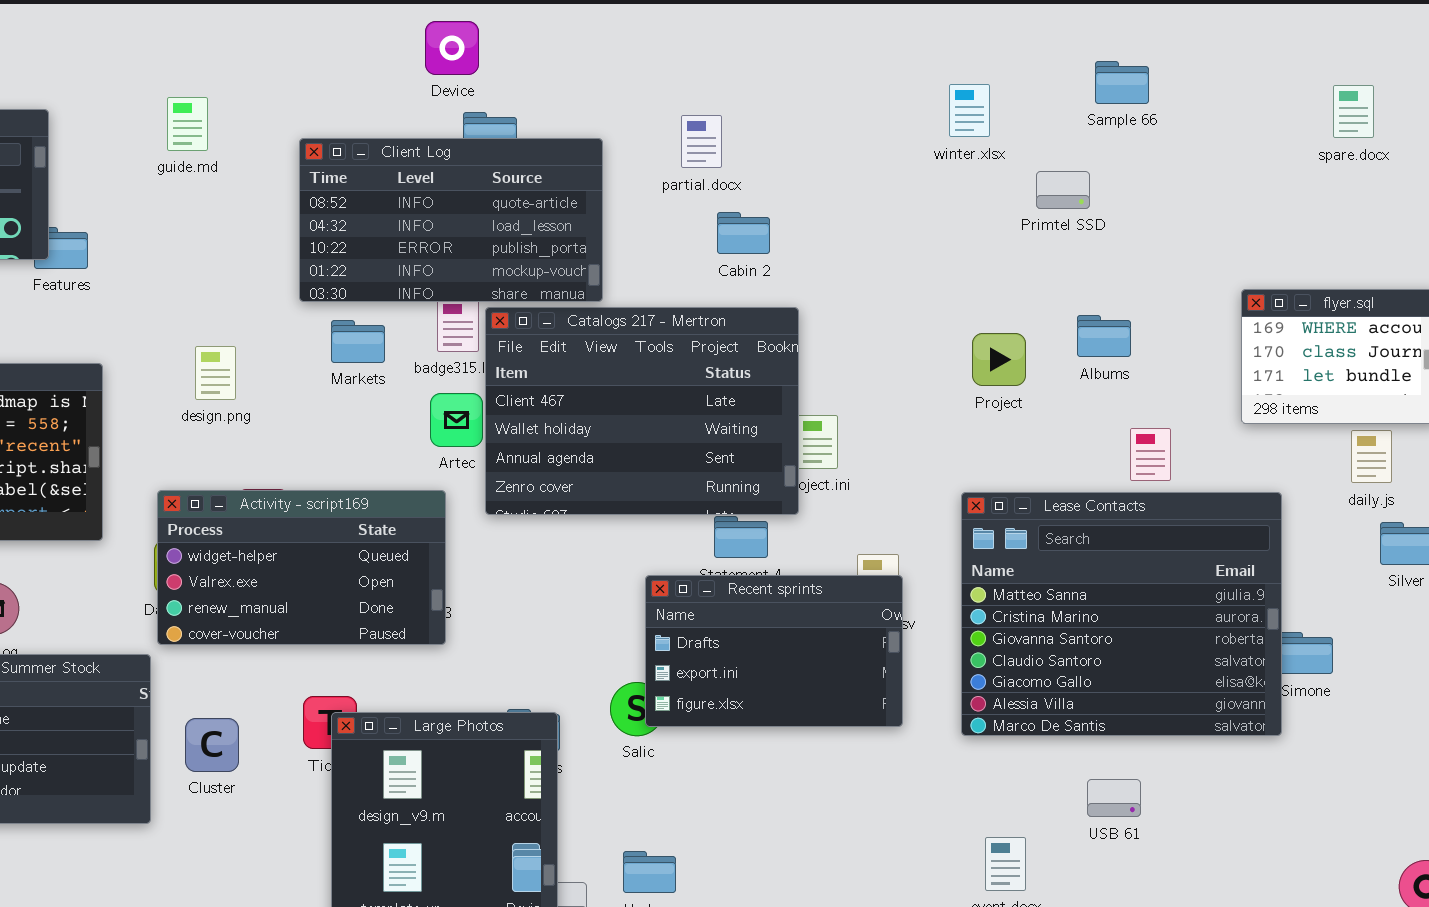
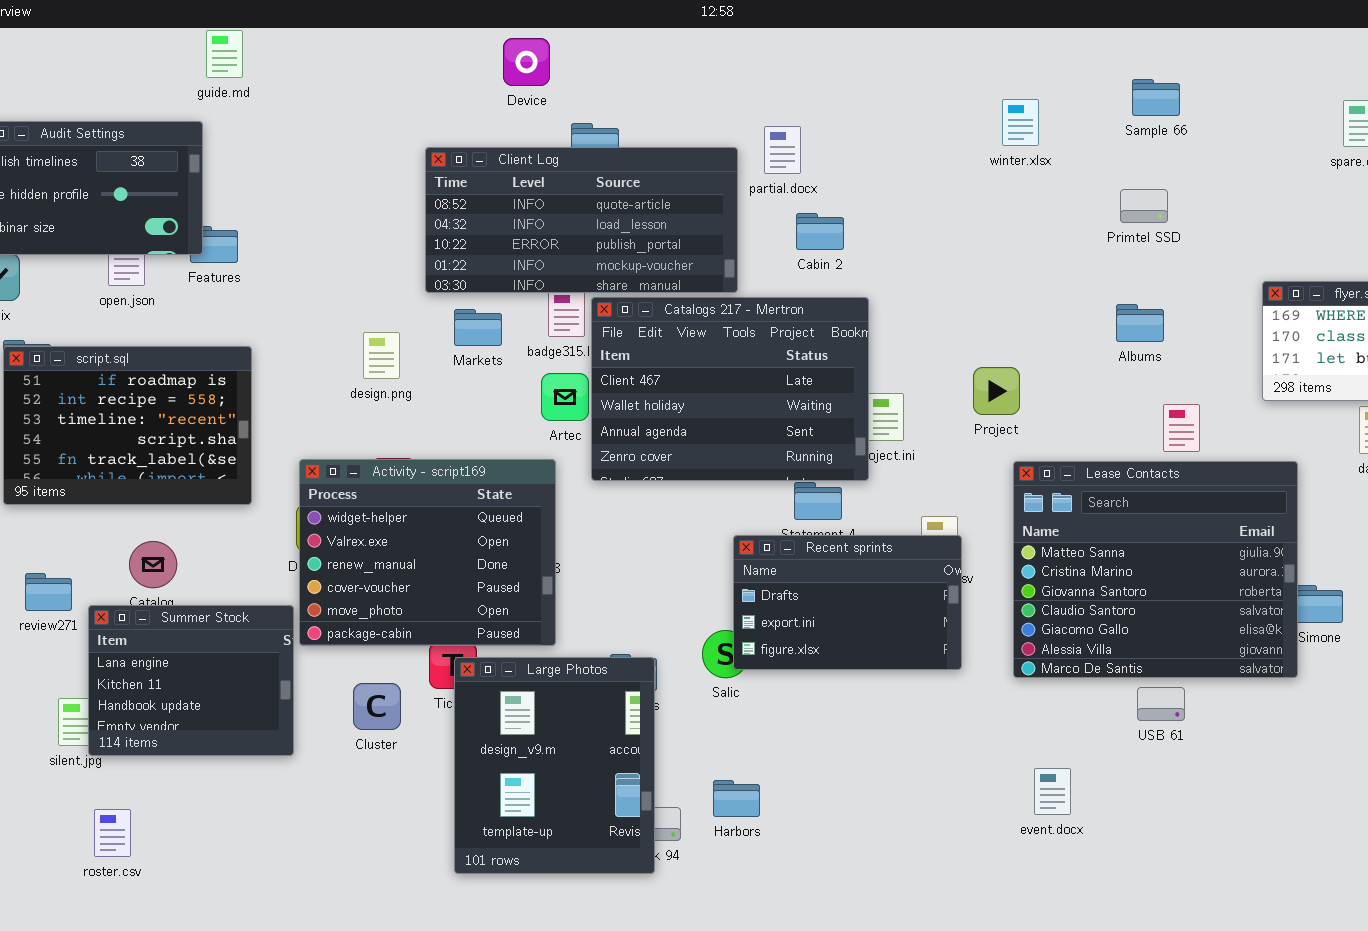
Device: [425,21,479,75] -> [503,38,550,86], moved
guide.md: [167,97,208,151] -> [206,30,243,78], moved
Client Log: [299,138,603,302] -> [425,147,738,293], resized
Primtel SSD: [1036,171,1090,209] -> [1120,189,1168,223], moved
Project: [972,333,1026,386] -> [973,367,1020,415], moved
design.png: [195,346,236,400] -> [363,332,400,379], moved
Activity - script169: [157,490,446,645] -> [299,459,556,646], resized
Cluster: [185,718,239,772] -> [353,683,401,730], moved
USB 61: [1087,779,1141,817] -> [1137,687,1185,721], moved

